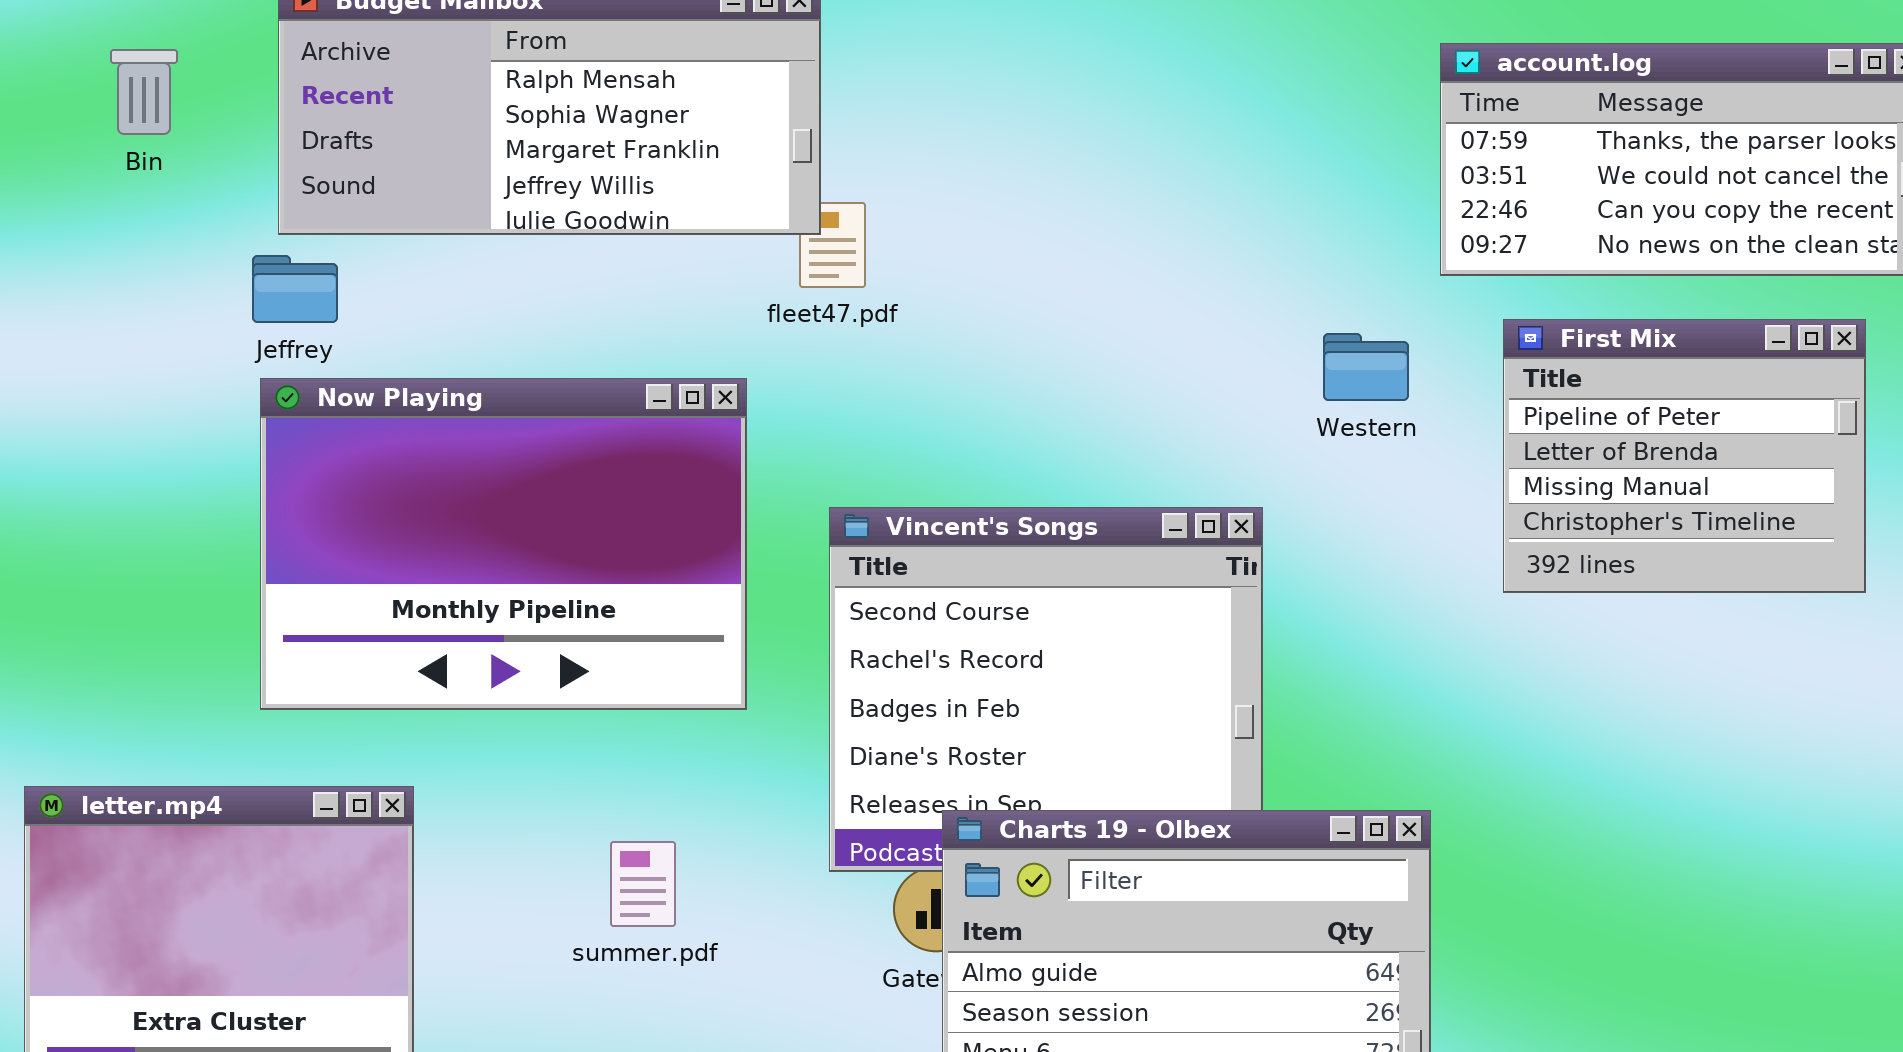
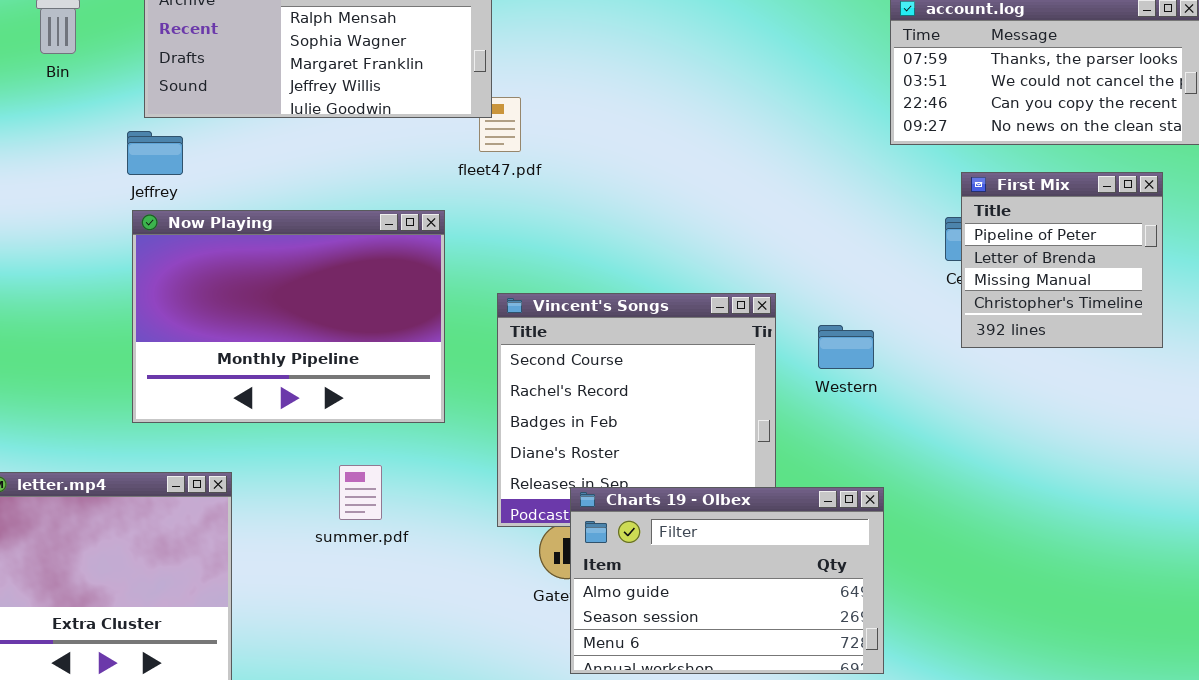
First Mix: [1503,319,1866,593] -> [961,172,1163,348], resized
Western: [1323,333,1409,401] -> [818,325,874,369], moved
summer.pdf: [610,841,676,927] -> [339,465,382,520], moved

